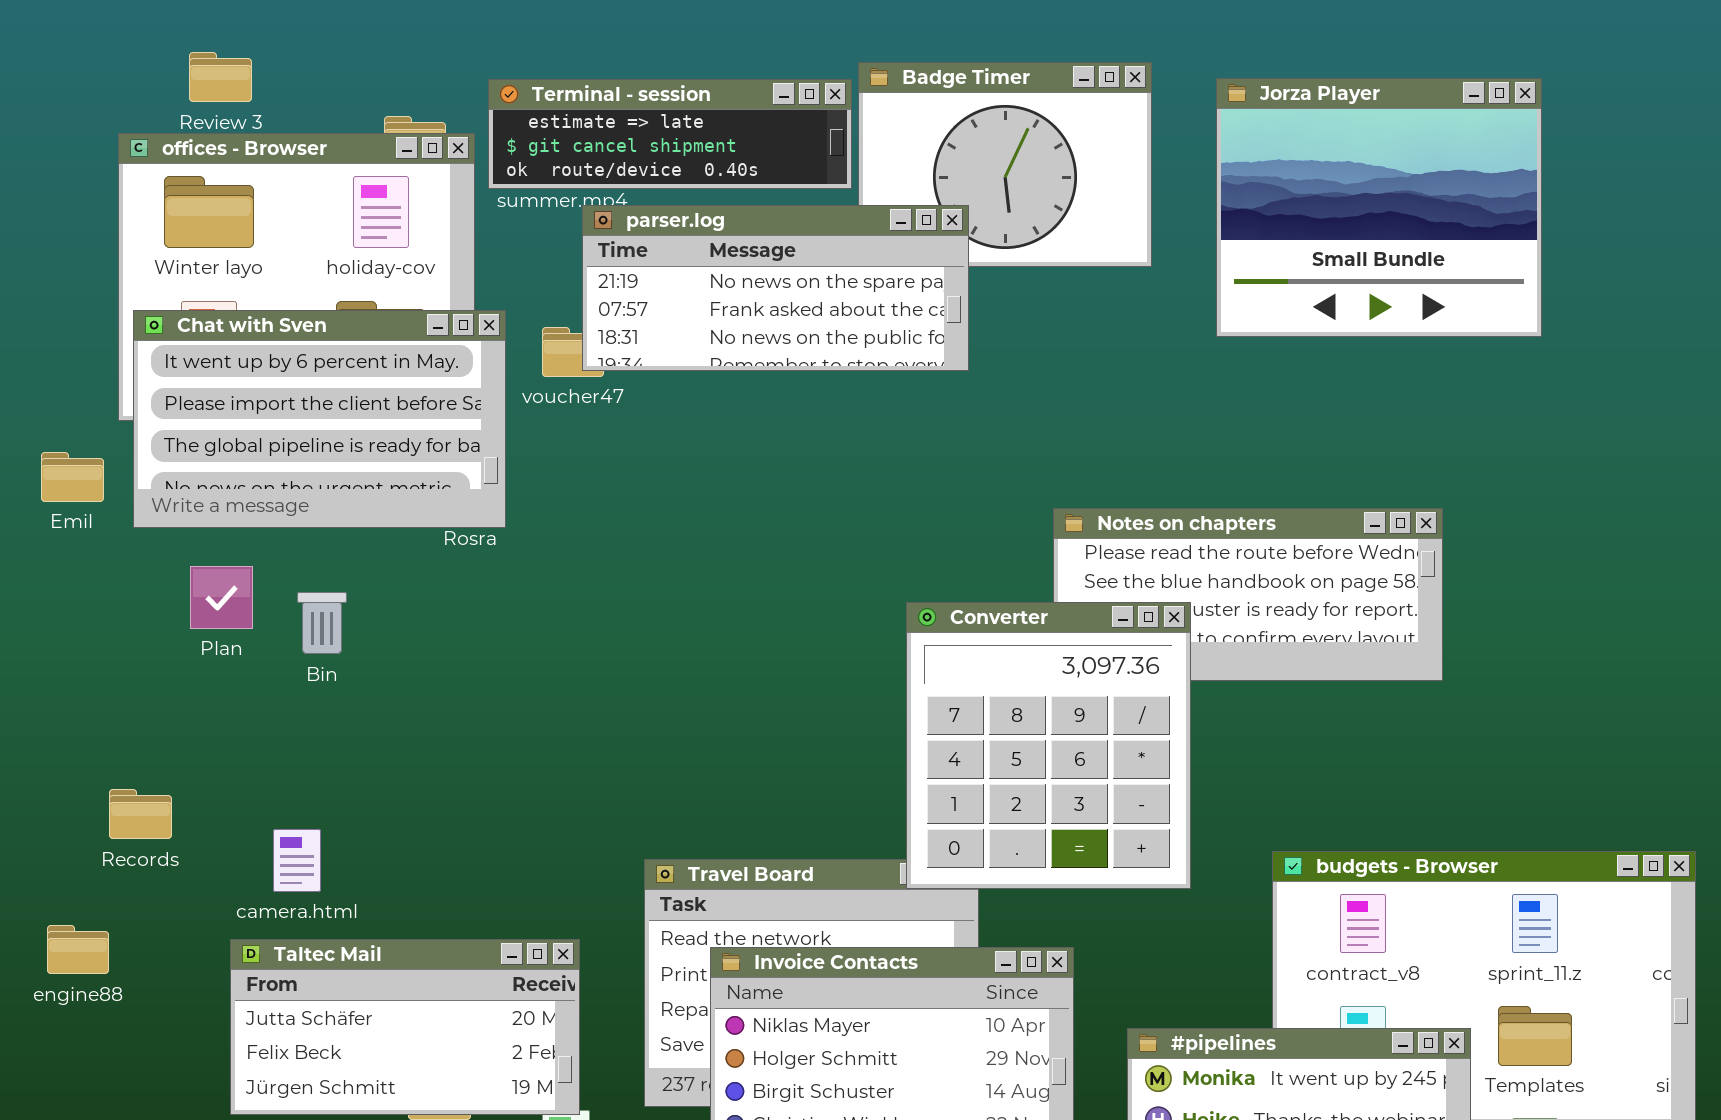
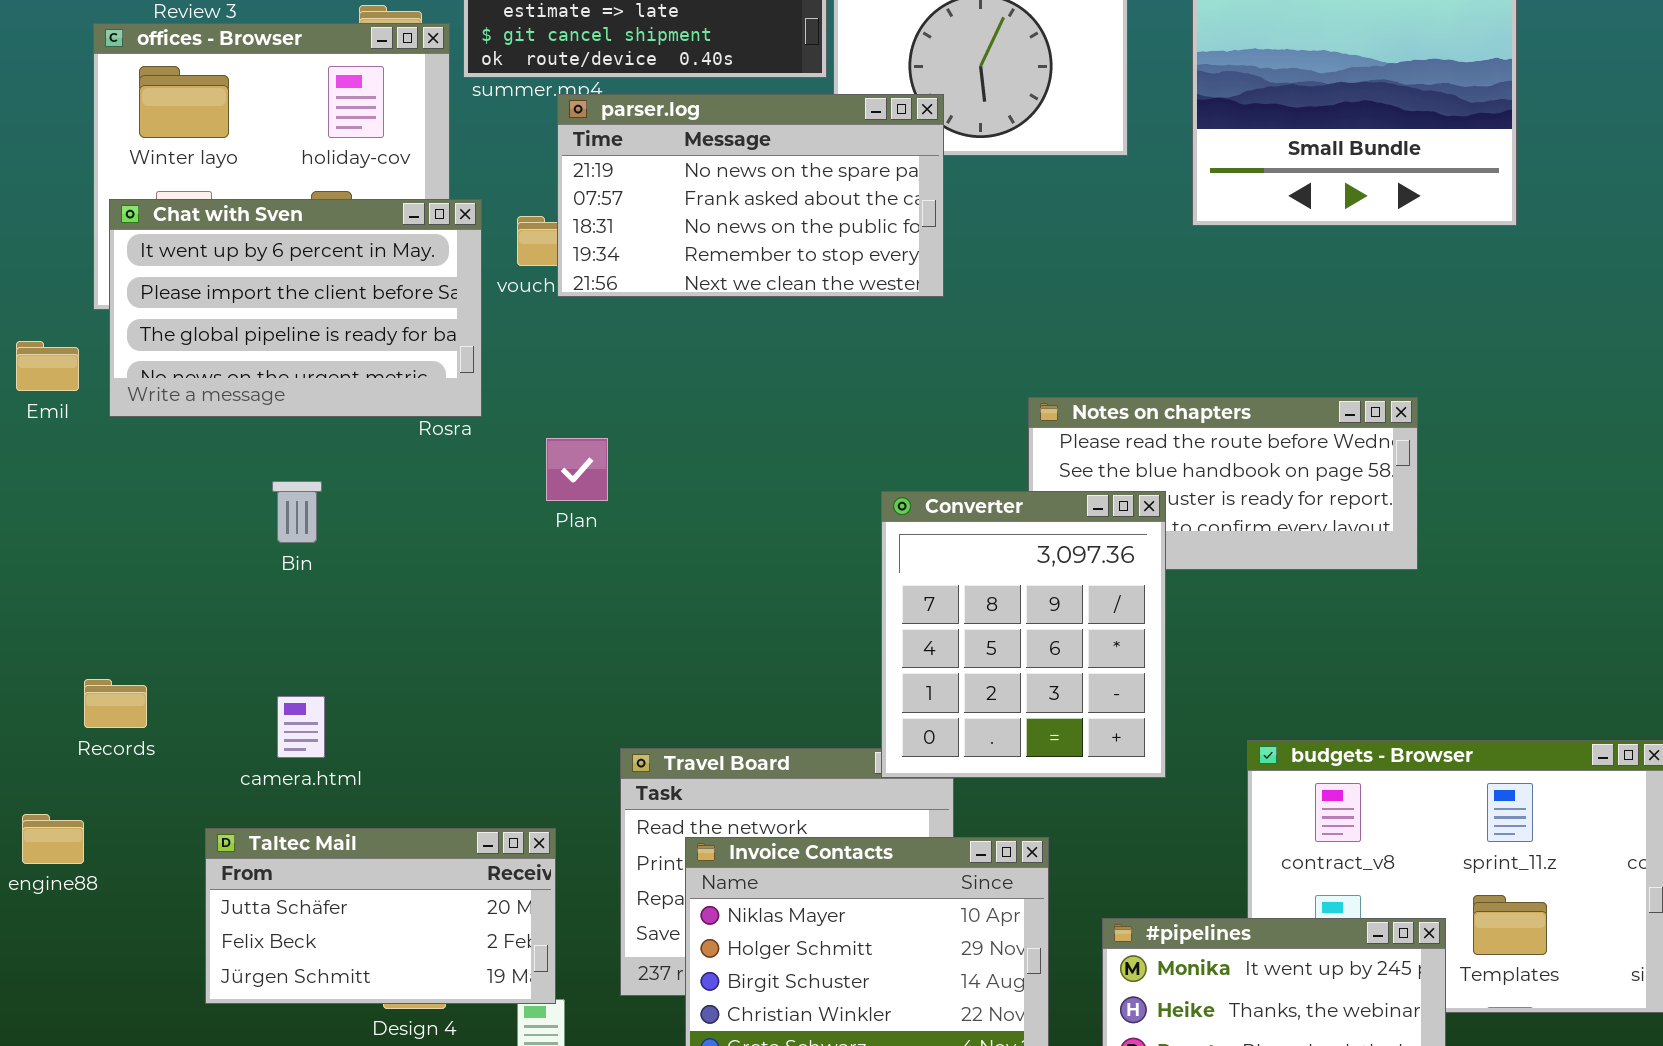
parser.log: [582,205,969,371] -> [557,94,944,297], resized
Plan: [190,566,253,629] -> [546,438,608,501], moved
camera.html: [273,829,321,892] -> [277,696,325,758], moved

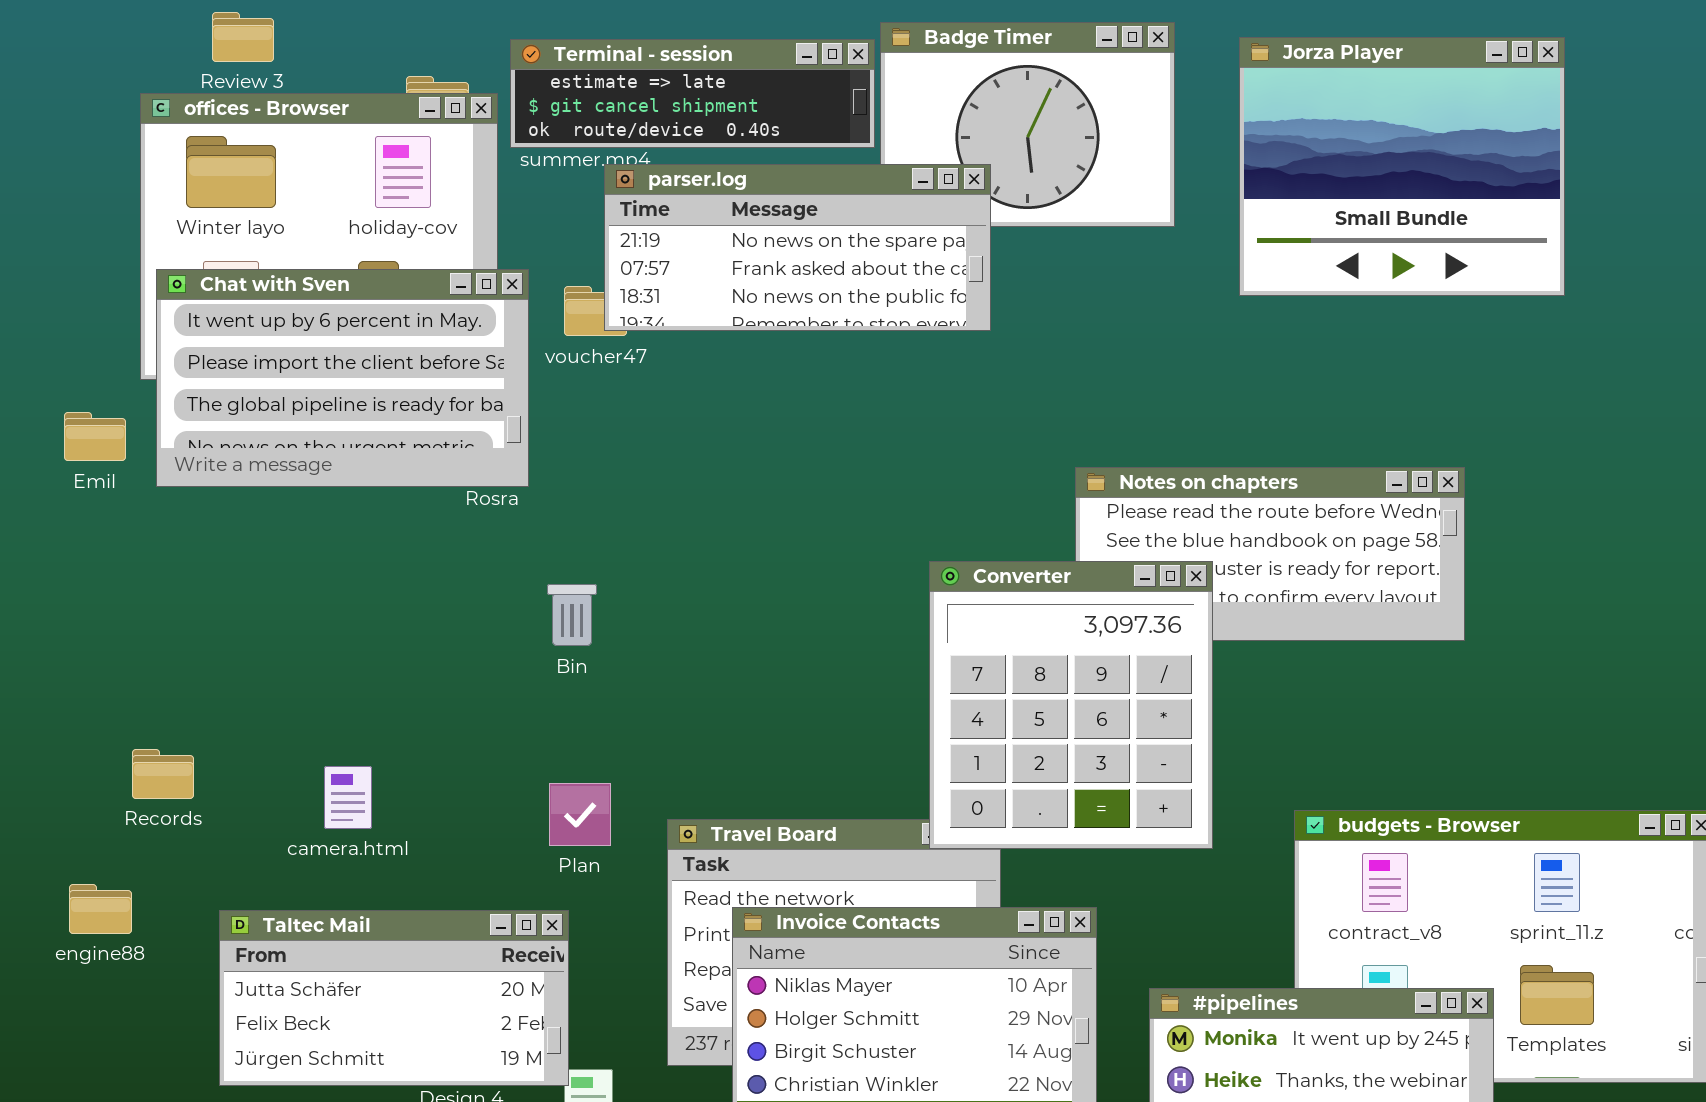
parser.log: [557,94,944,297] -> [604,164,991,331], resized
Plan: [546,438,608,501] -> [549,783,611,846], moved
Bin: [272,481,322,543] -> [547,584,597,646], moved
Taltec Mail: [205,828,556,1004] -> [219,910,569,1086], moved

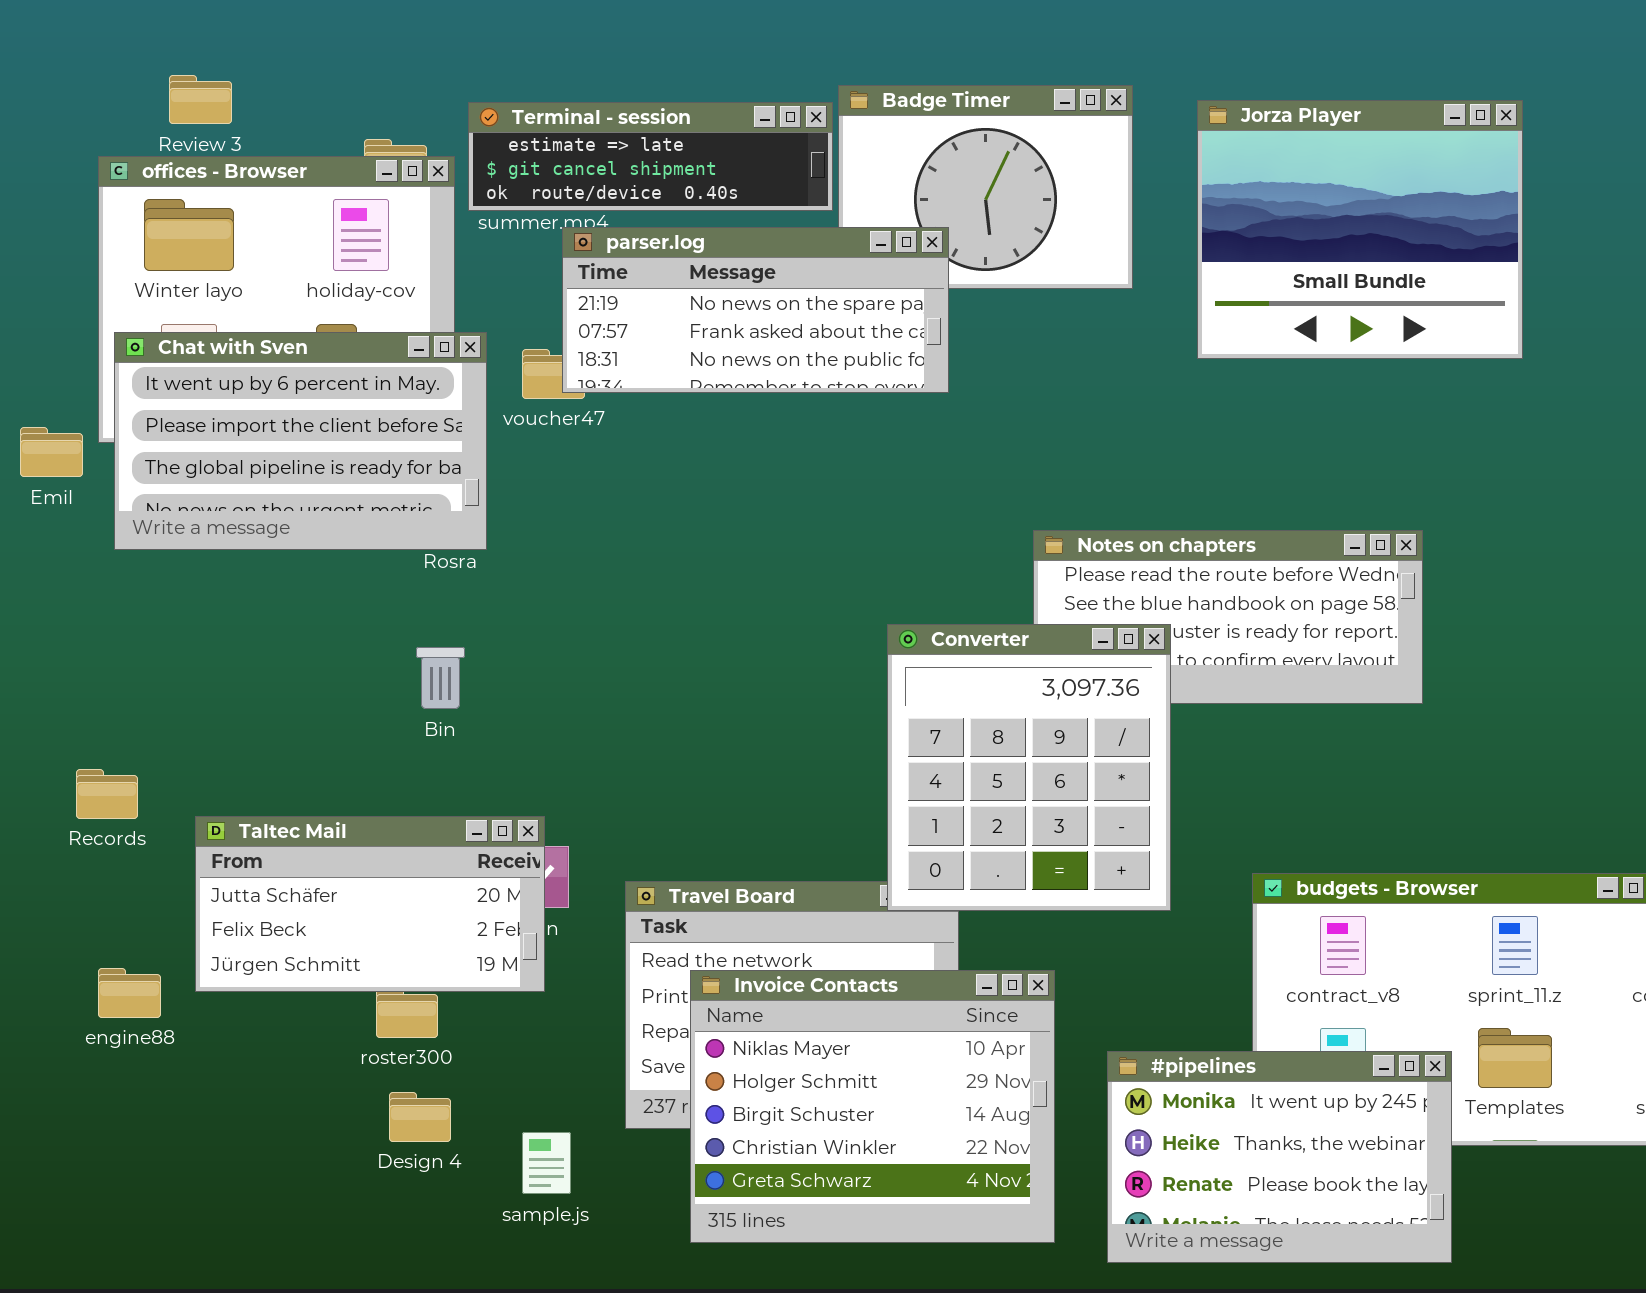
Emil: [64,412,126,461] -> [20,427,83,477], moved
Bin: [547,584,597,646] -> [416,647,465,709], moved
Records: [132,749,194,799] -> [76,769,138,819], moved
engine88: [69,884,132,934] -> [98,968,161,1018], moved
Taltec Mail: [219,910,569,1086] -> [195,816,545,992], moved

